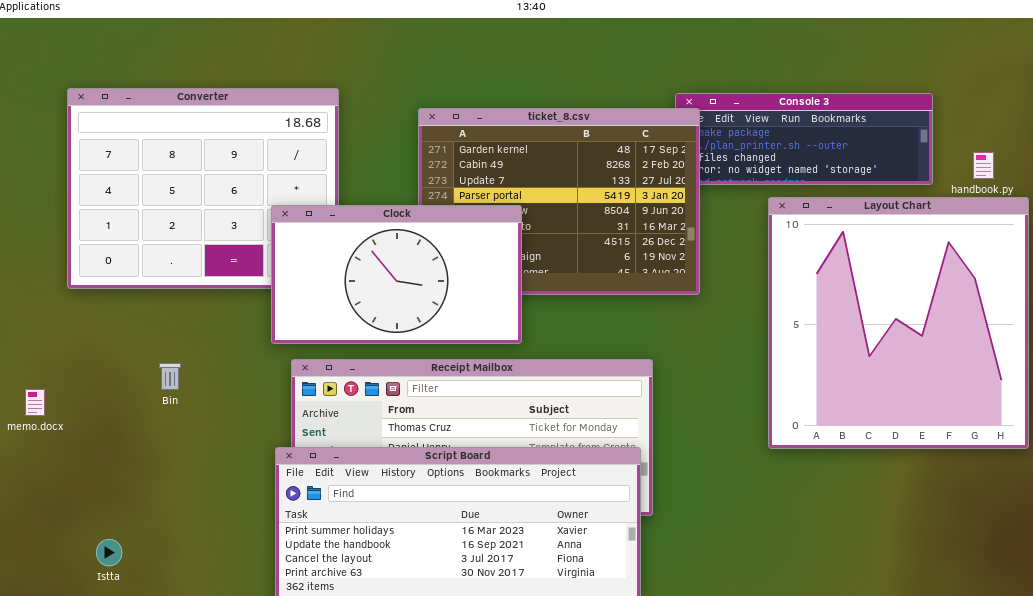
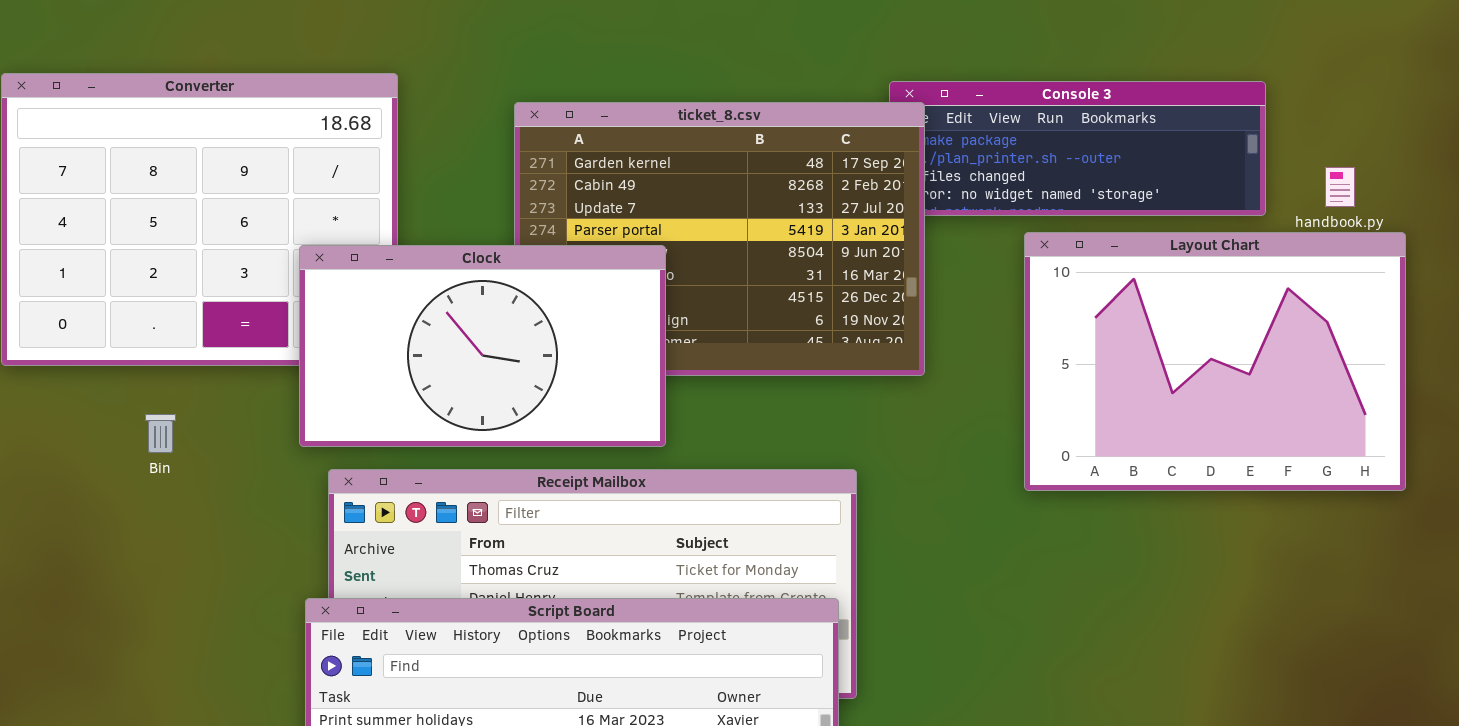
Layout Chart: [768,197,1029,449] -> [1024,232,1406,491], resized
Bin: [159,363,181,390] -> [145,414,176,453], moved

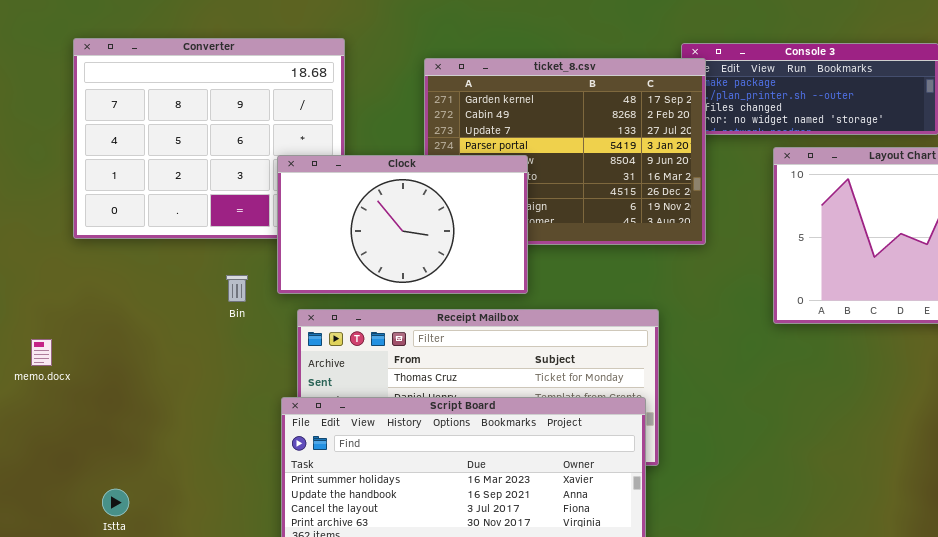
Bin: [145,414,176,453] -> [226,275,248,302], moved

